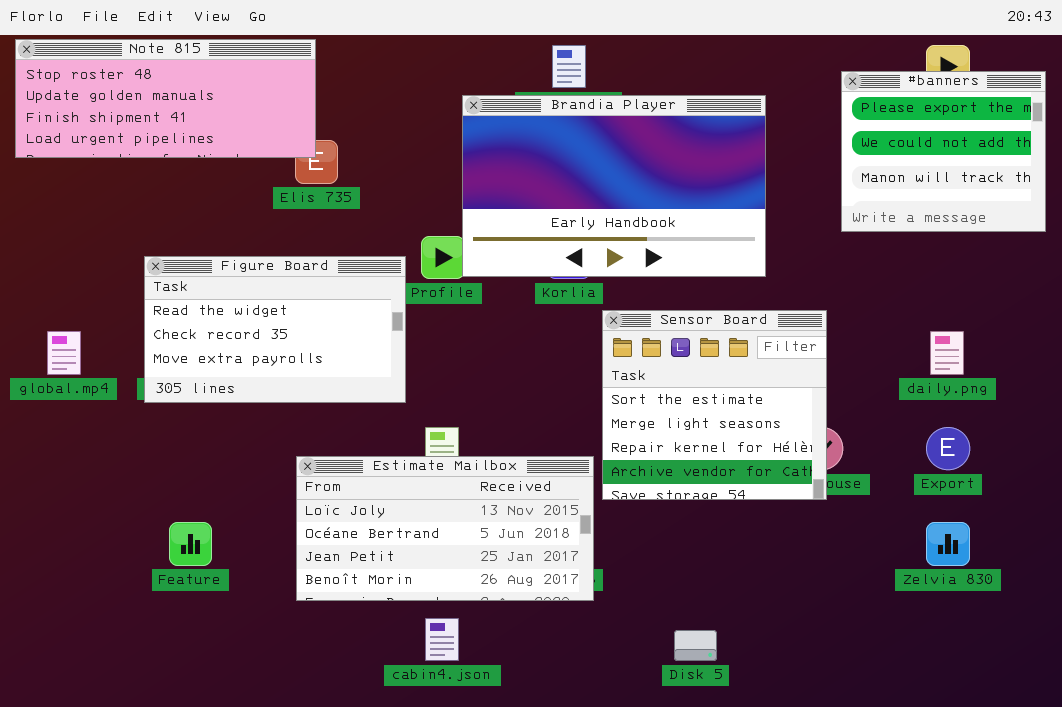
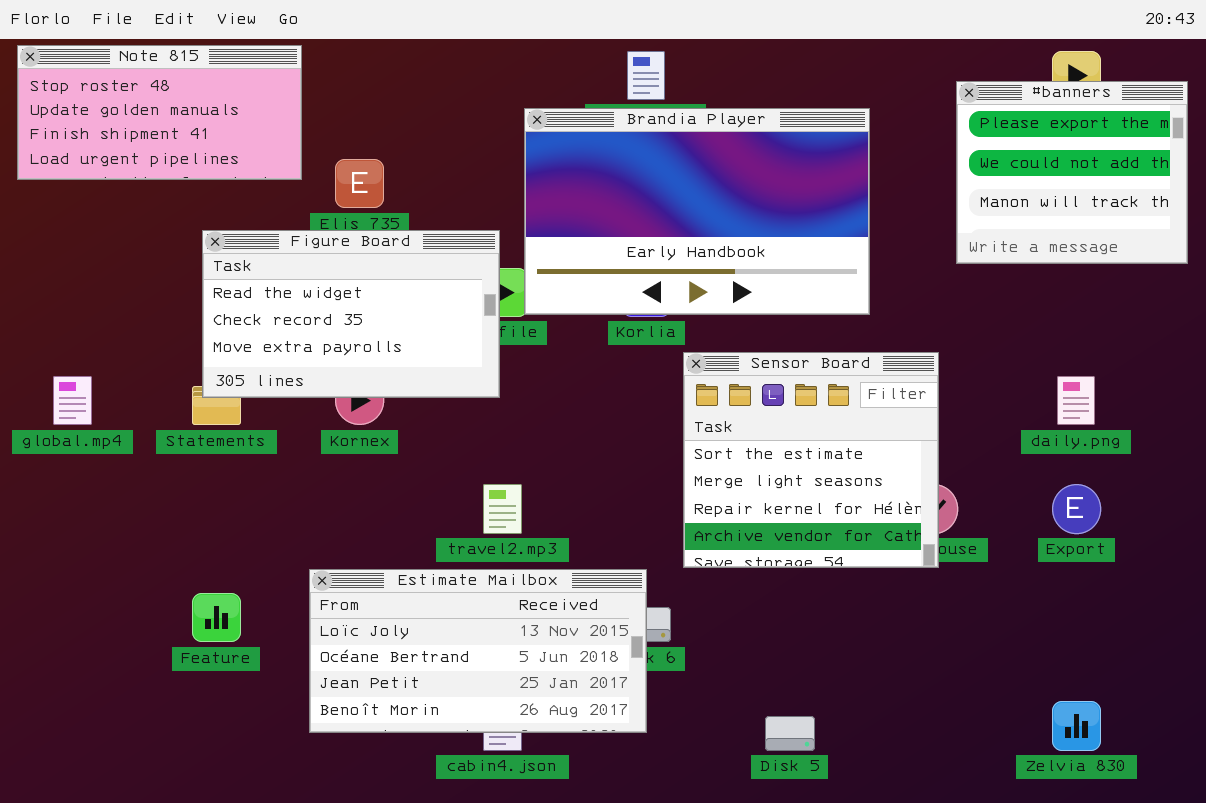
Note 815: [15,39,316,158] -> [17,45,302,180], resized
Figure Board: [144,256,406,403] -> [202,230,500,398], moved
Estimate Mailbox: [296,456,594,601] -> [309,569,647,733], moved
Zelvia 830: [926,522,970,566] -> [1052,701,1101,751], moved

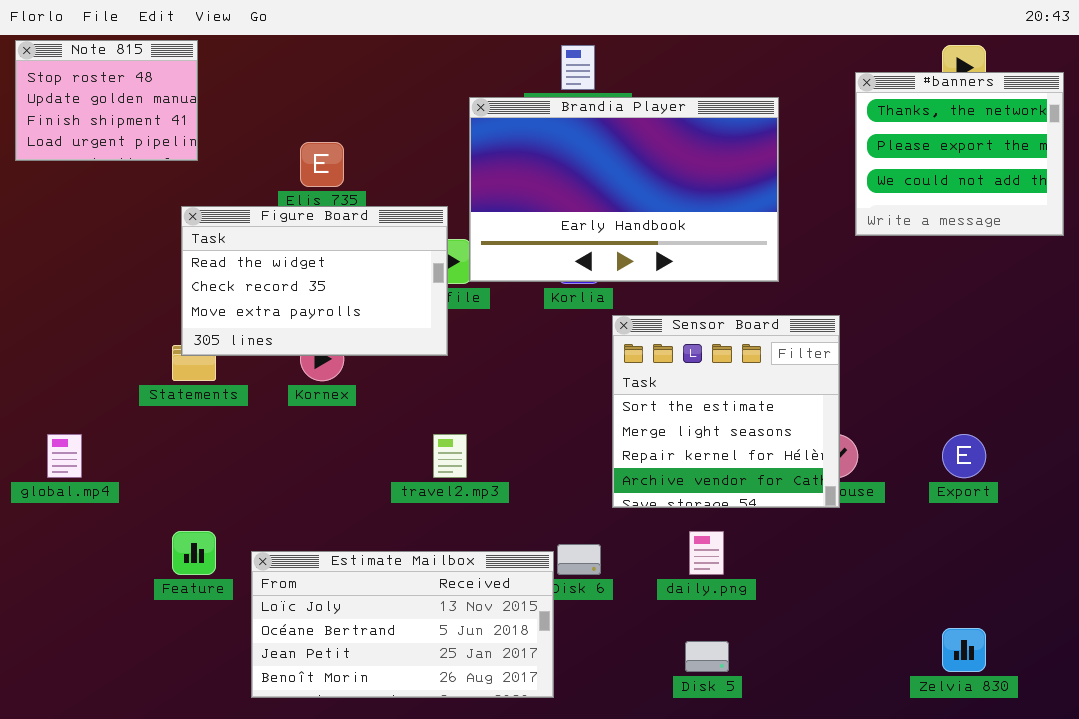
Note 815: [17,45,302,180] -> [15,40,198,161], resized
#banners: [956,81,1188,264] -> [855,72,1064,236], scrolled up 1 row
global.mp4: [53,376,92,425] -> [47,434,82,478], moved
daily.png: [1057,376,1095,425] -> [689,531,724,575], moved
Estimate Mailbox: [309,569,647,733] -> [251,551,554,698], moved

